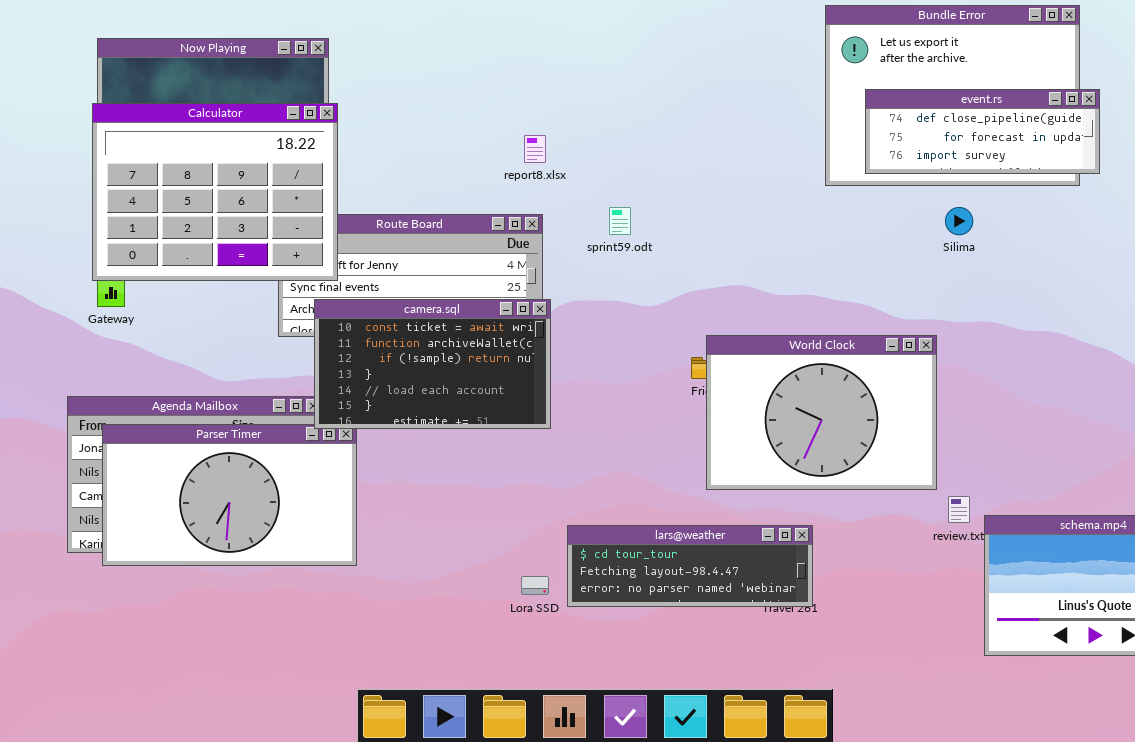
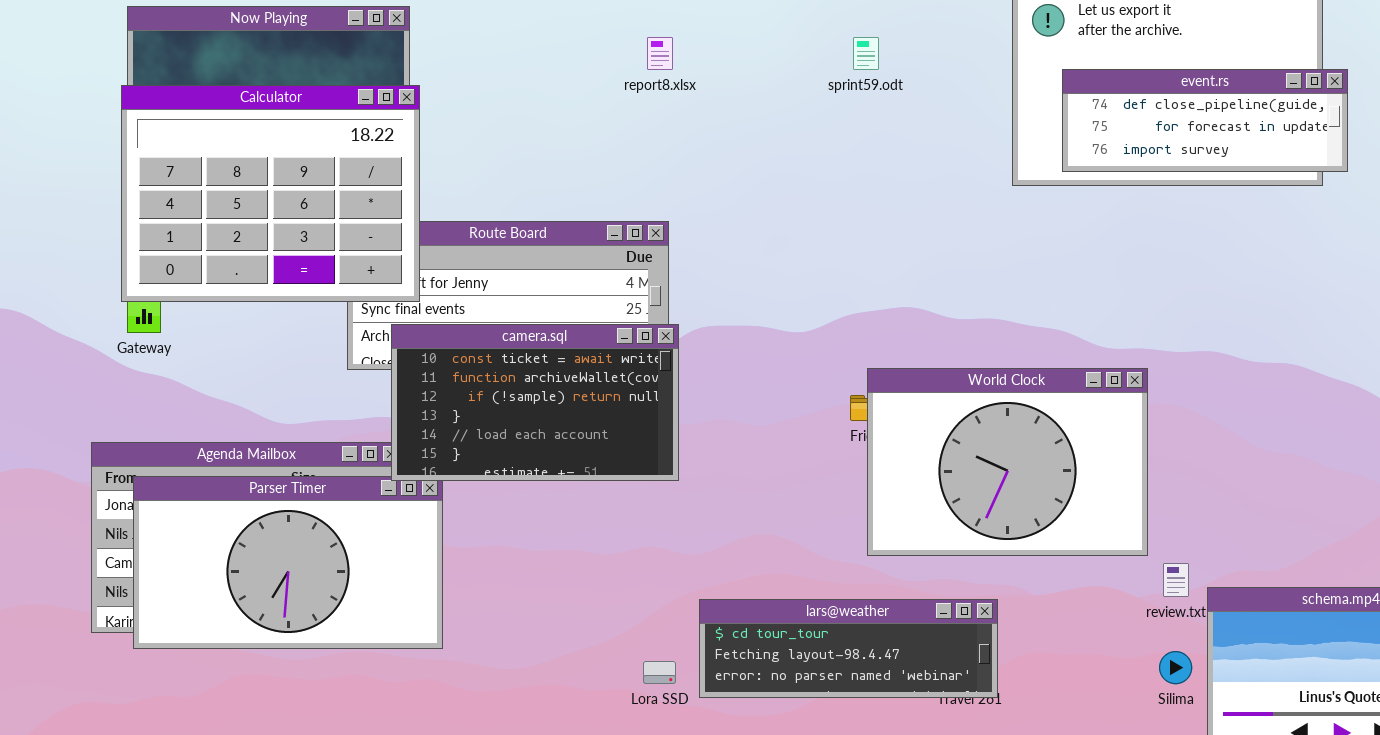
report8.xlsx: [524,135,546,163] -> [647,37,673,70], moved
sprint59.odt: [609,207,631,235] -> [853,37,879,70], moved
Silima: [945,207,973,235] -> [1159,651,1192,684], moved

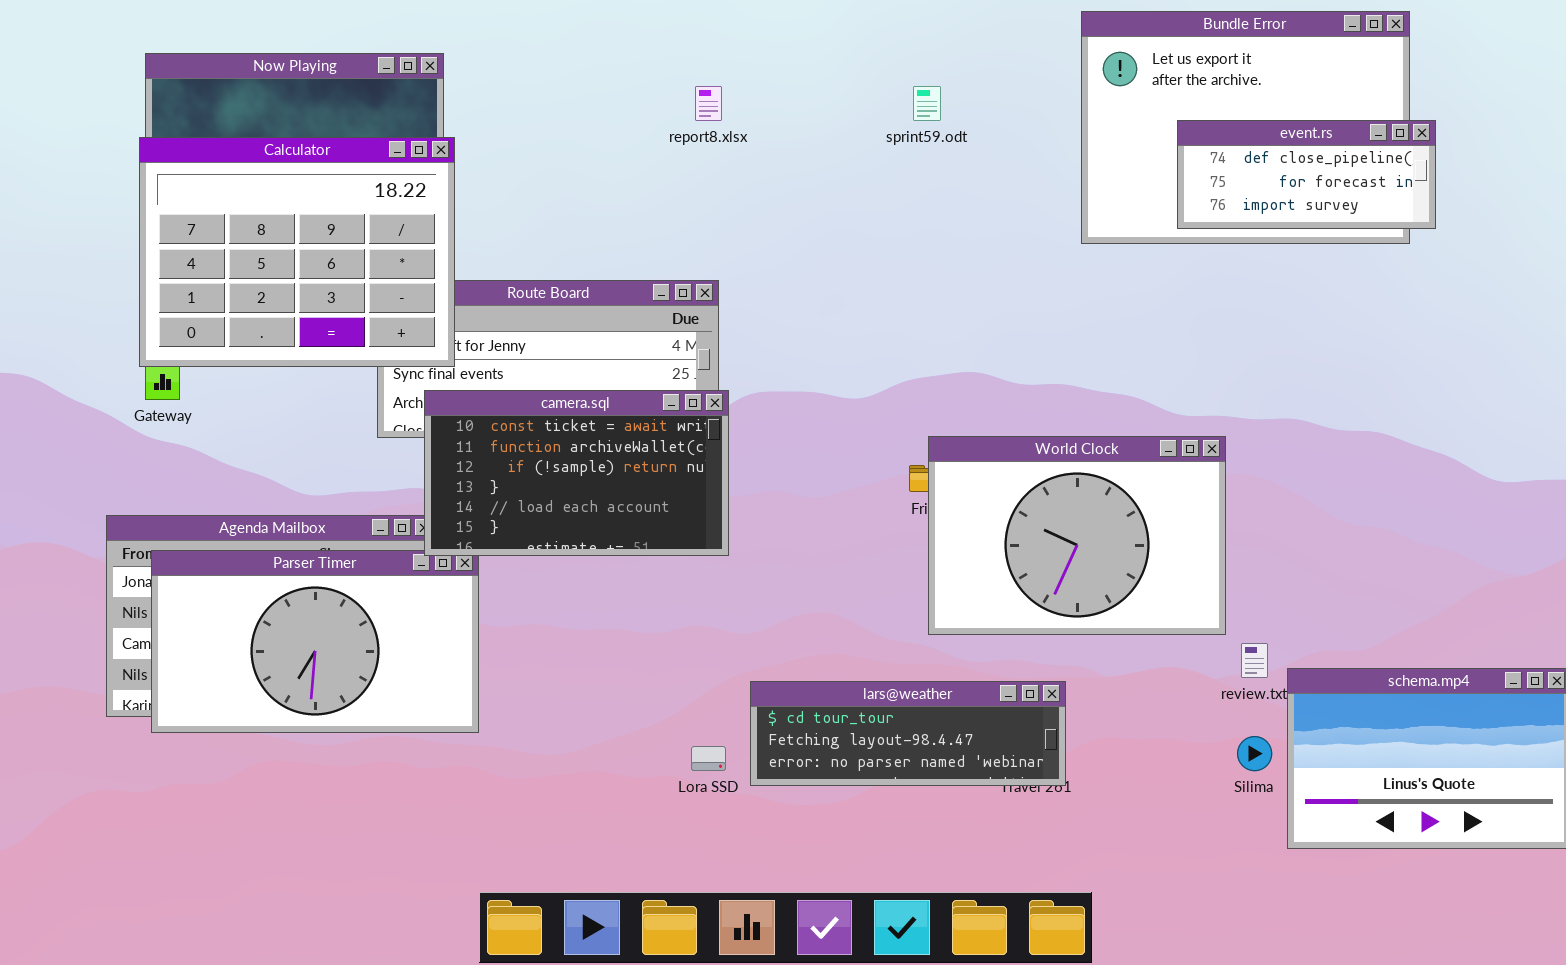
event.rs: [1062,69,1348,172] -> [1177,120,1436,229], resized

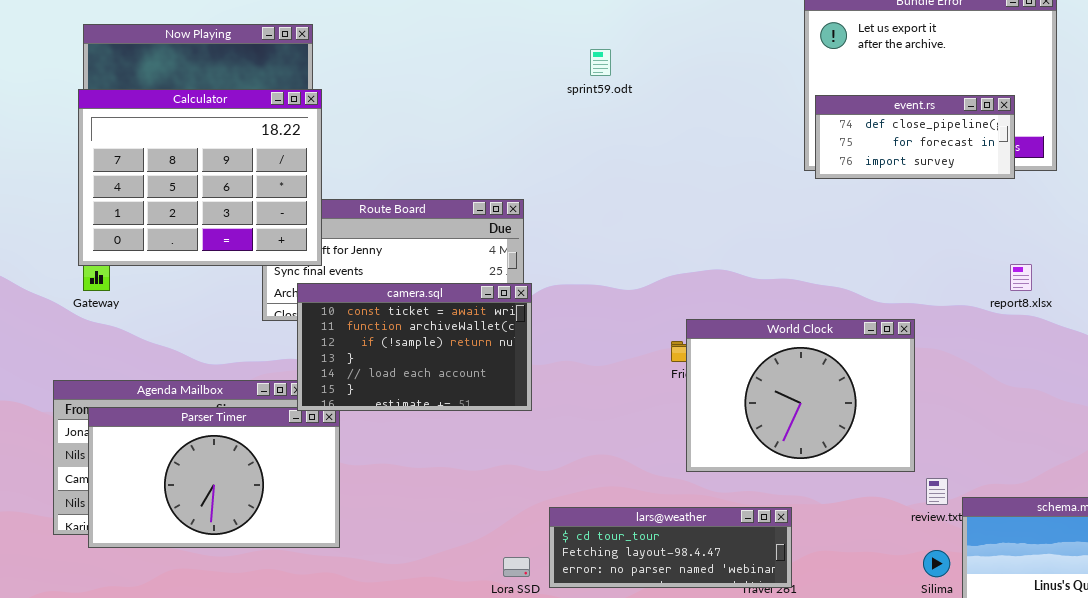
report8.xlsx: [695,86,722,121] -> [1010,264,1032,291], moved
sprint59.odt: [913,86,941,121] -> [590,49,611,76], moved
event.rs: [1177,120,1436,229] -> [815,95,1015,179], moved

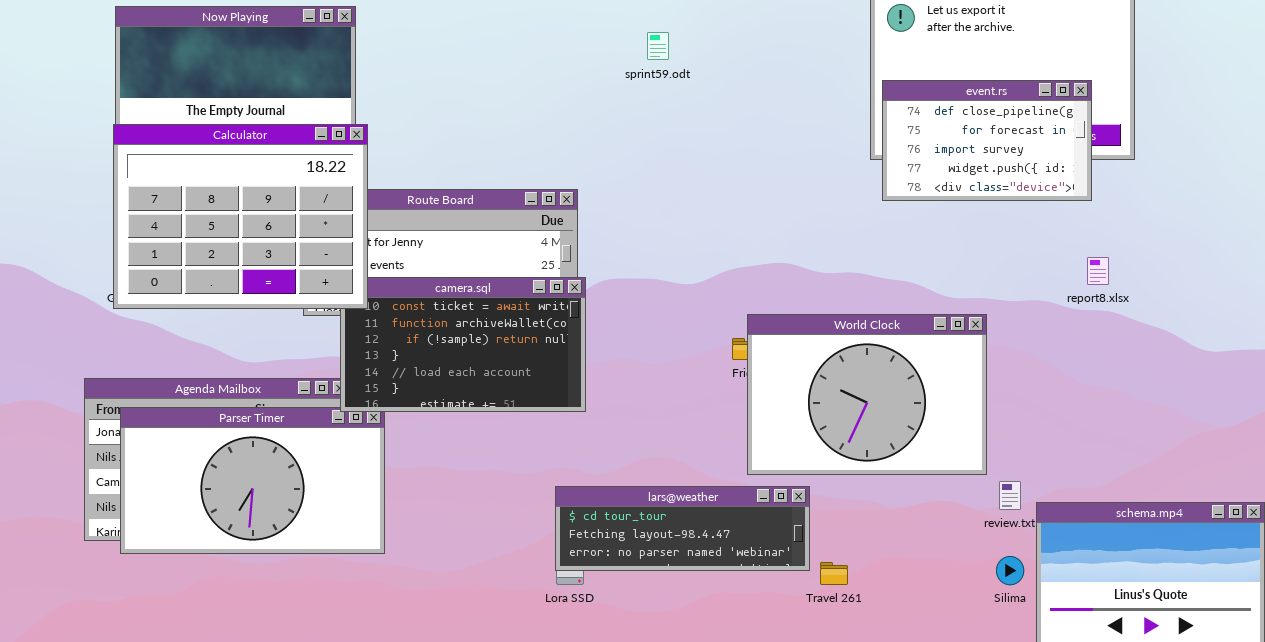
Calculator: [78,89,322,266] -> [113,124,368,309], moved
event.rs: [815,95,1015,179] -> [882,80,1092,201], resized
lars@weather: [549,507,792,588] -> [555,486,810,571], moved

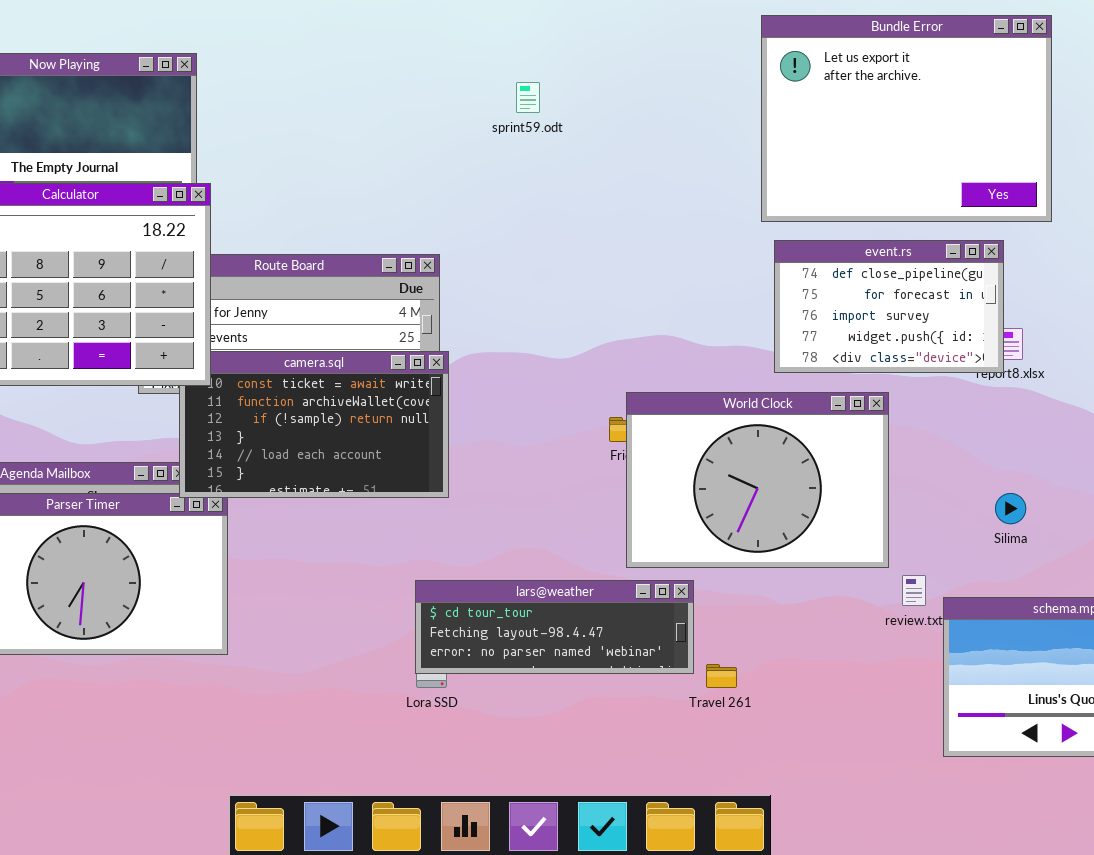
event.rs: [882,80,1092,201] -> [774,240,1004,373], moved
Silima: [996,556,1024,585] -> [995,493,1026,524], moved

